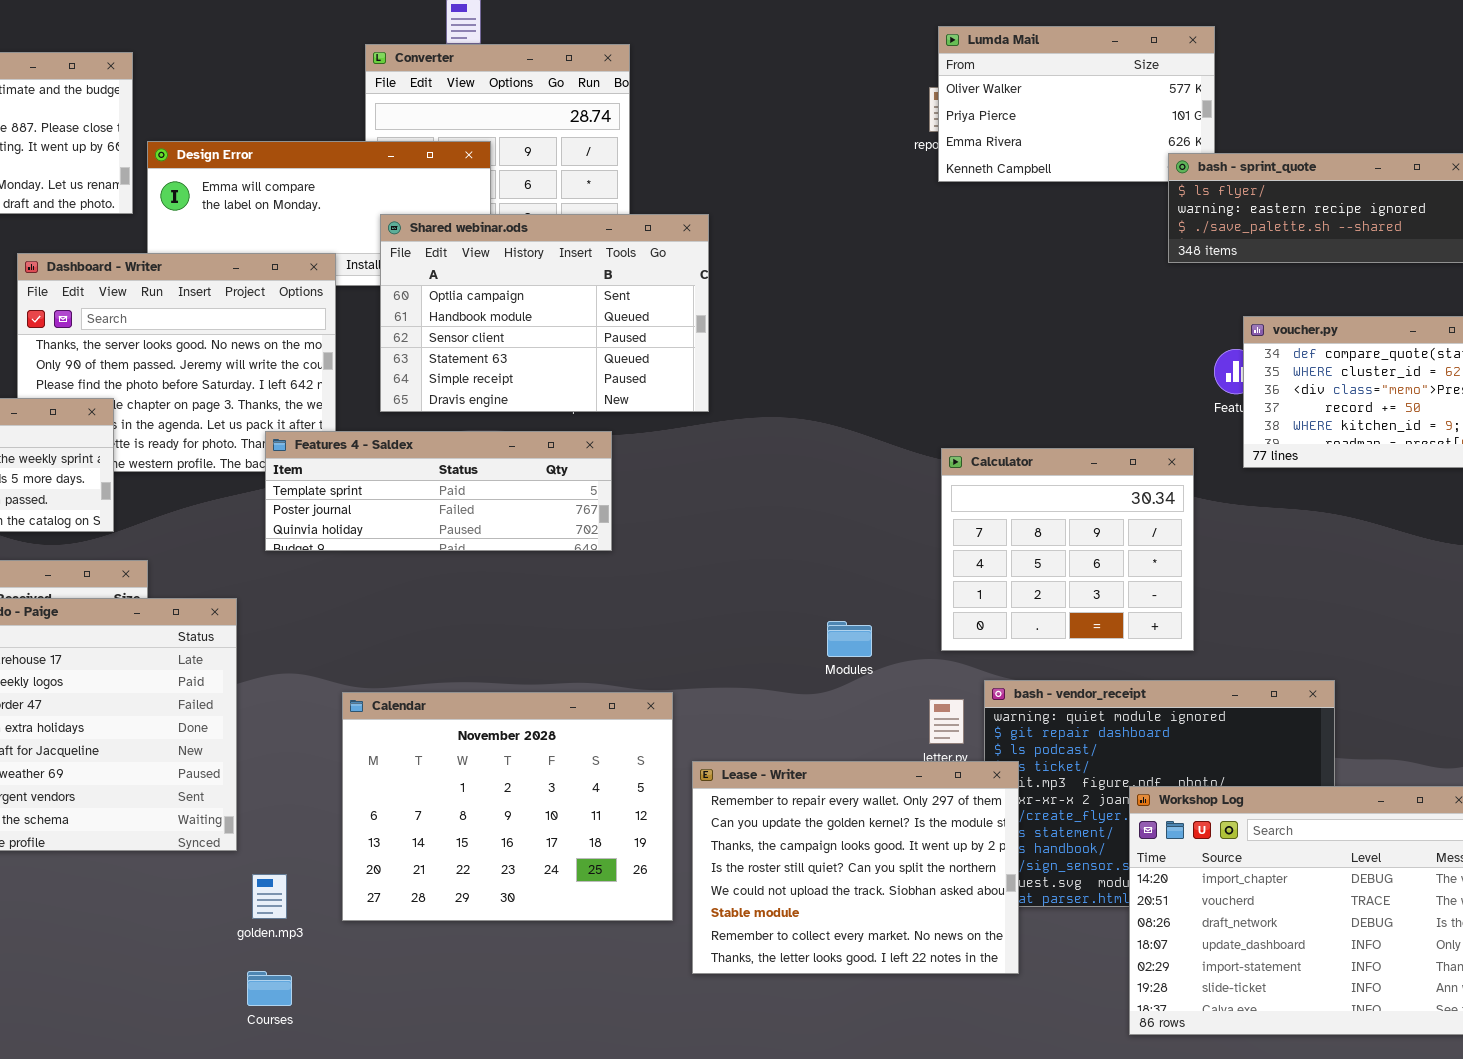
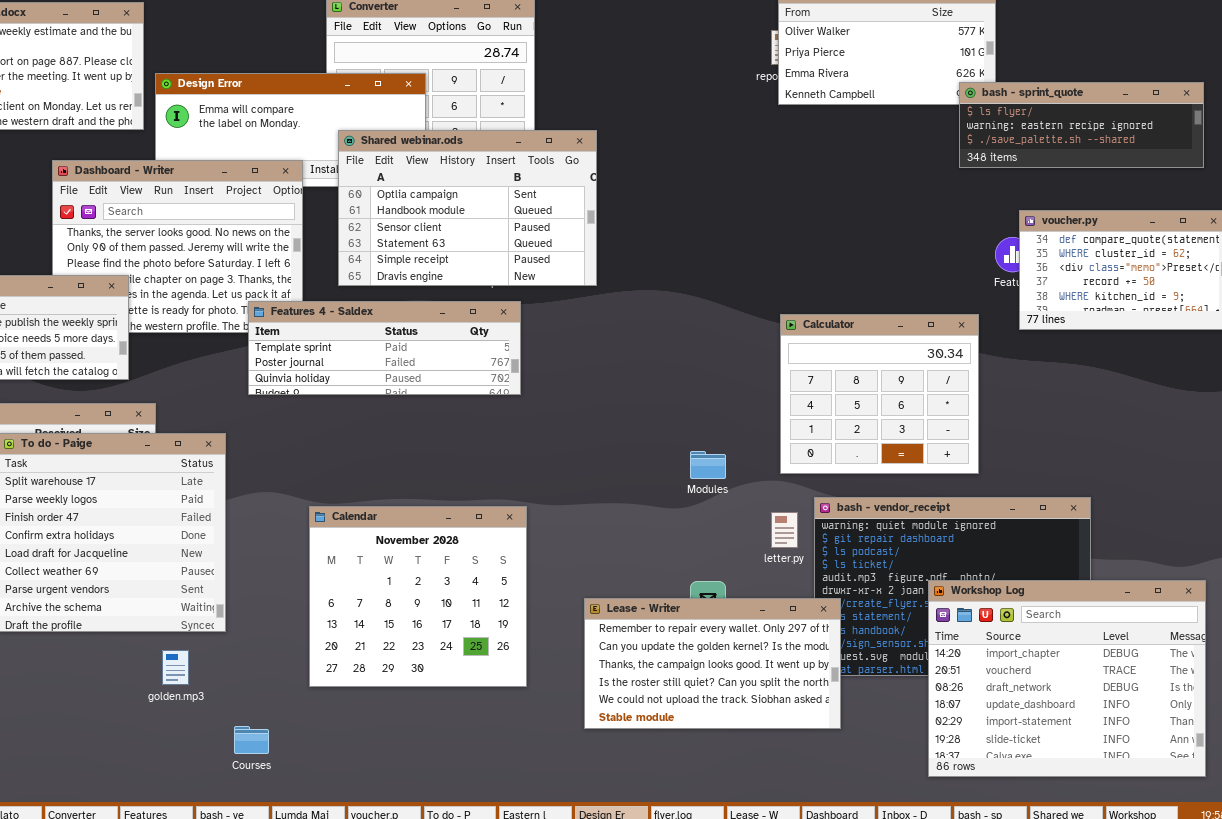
Calendar: [342,692,673,921] -> [309,506,527,687], resized
Lease - Writer: [692,761,1019,974] -> [584,598,841,729], resized
golden.mp3: [252,874,287,919] -> [162,650,189,685], moved

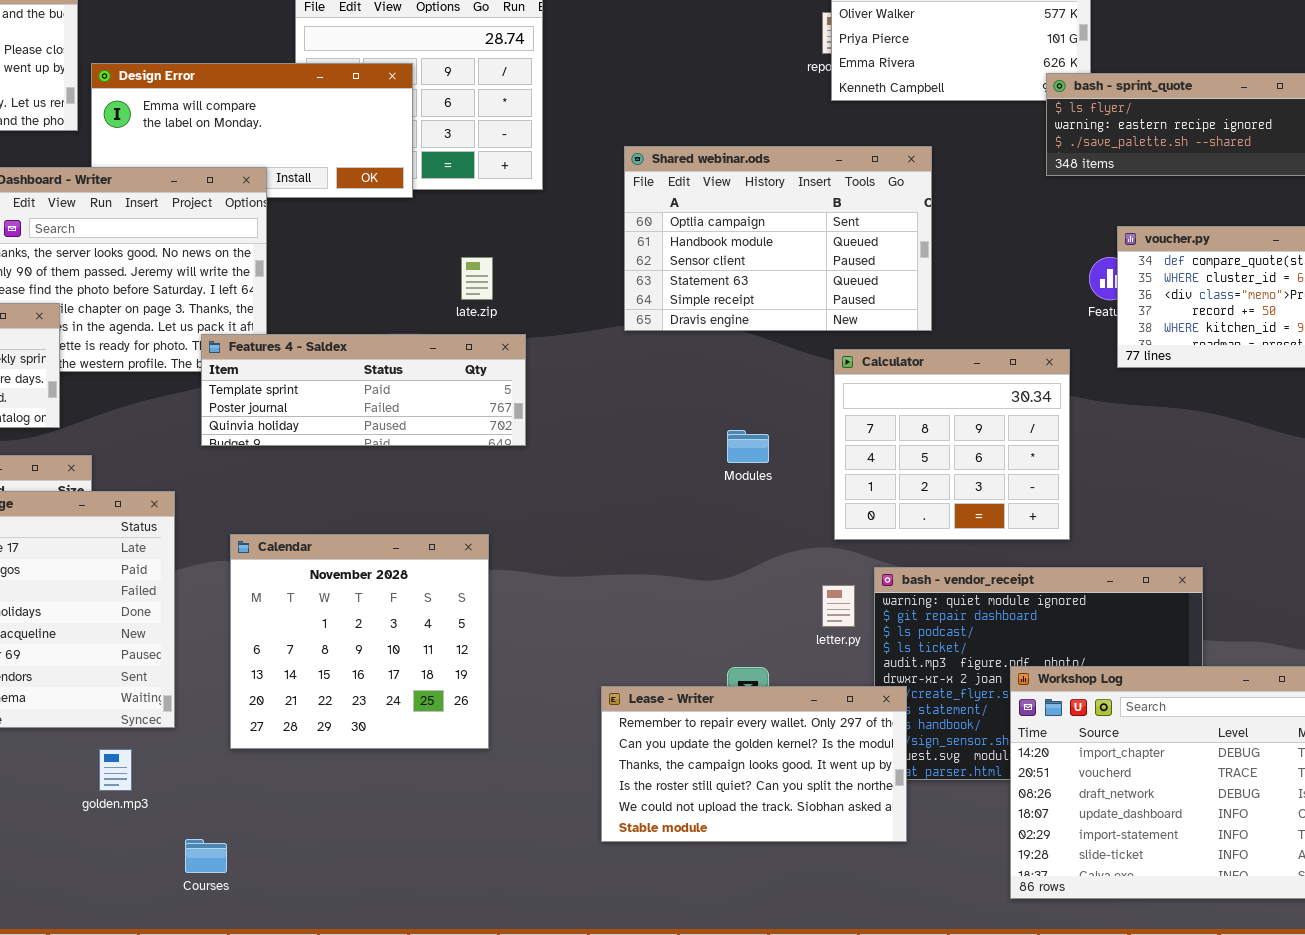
Shared webinar.ods: [338,130,597,286] -> [624,146,932,331], moved
Modules: [690,451,726,479] -> [727,430,769,463], moved
Calendar: [309,506,527,687] -> [230,534,489,749], moved

